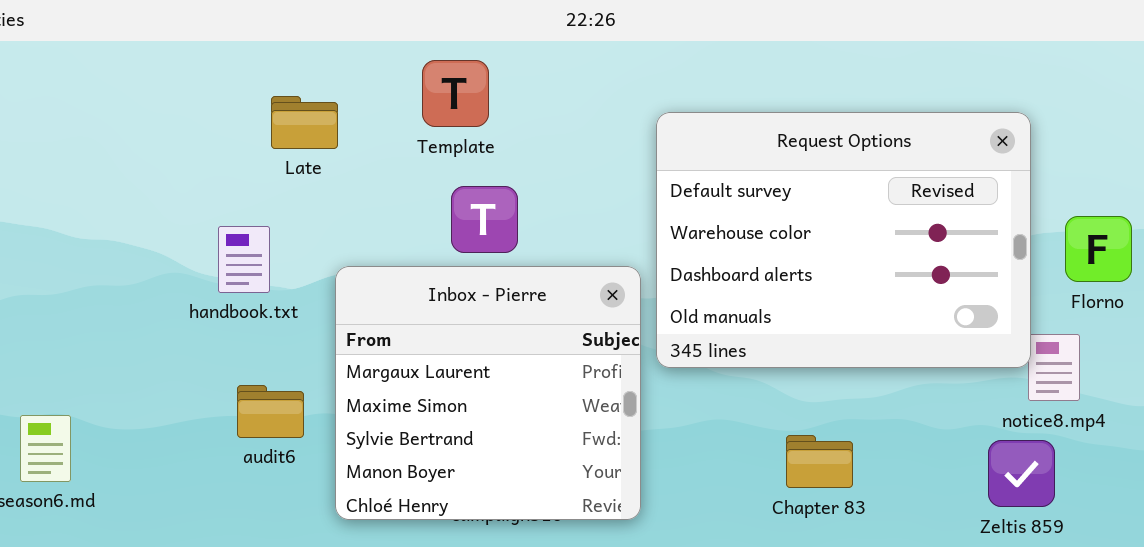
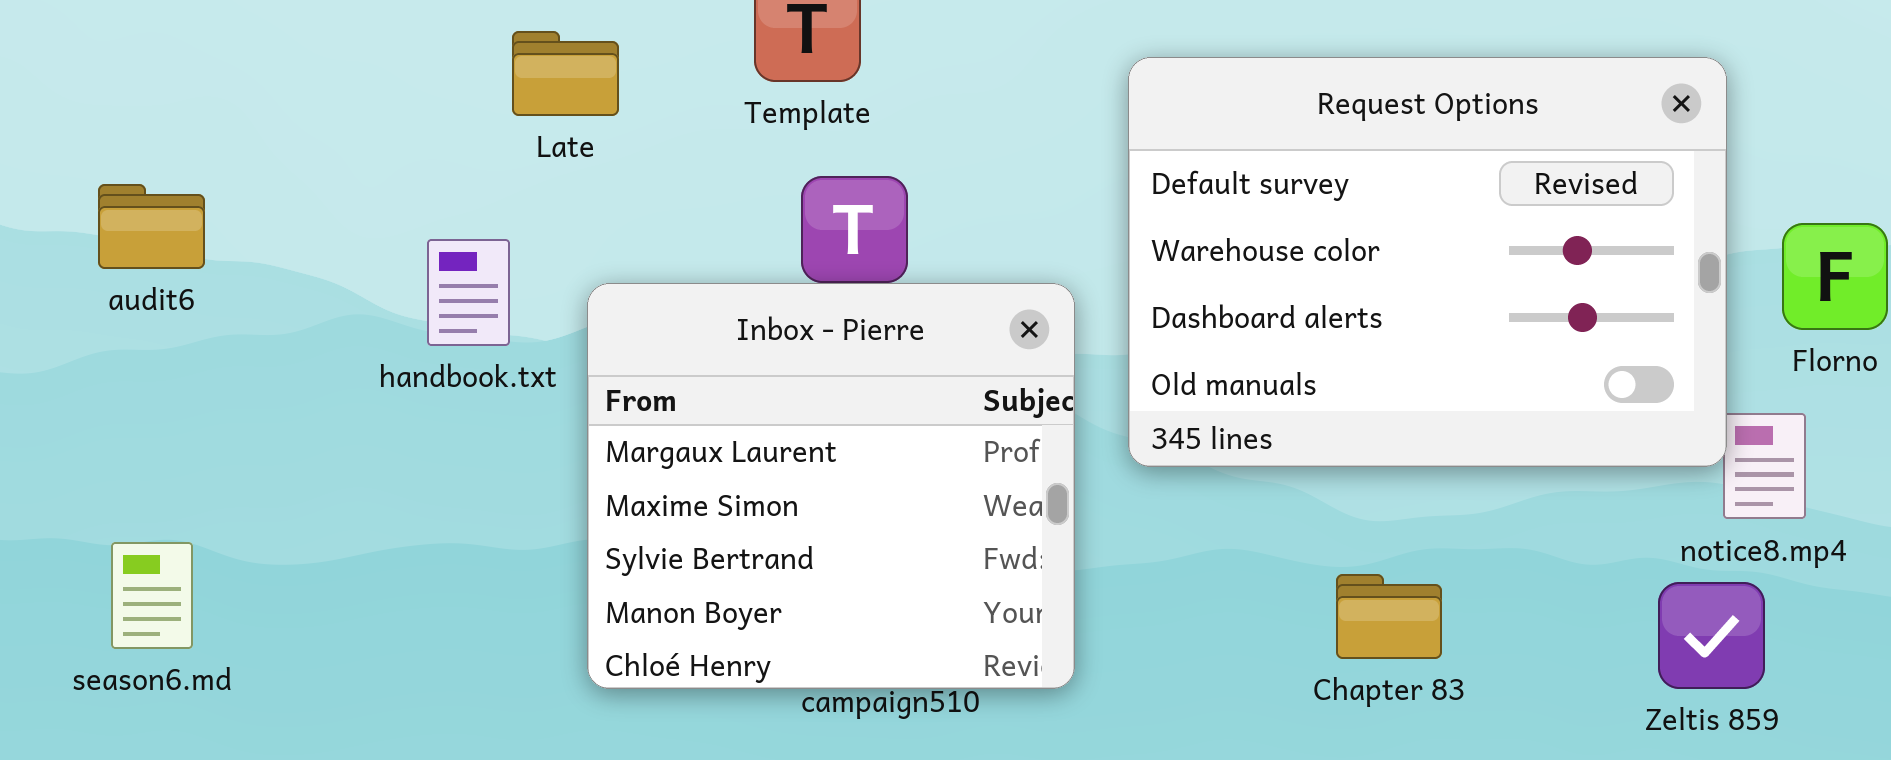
Inbox - Pierre: [335,266,641,520] -> [587,283,1075,689], moved
audit6: [237,385,304,438] -> [98,184,205,269], moved

